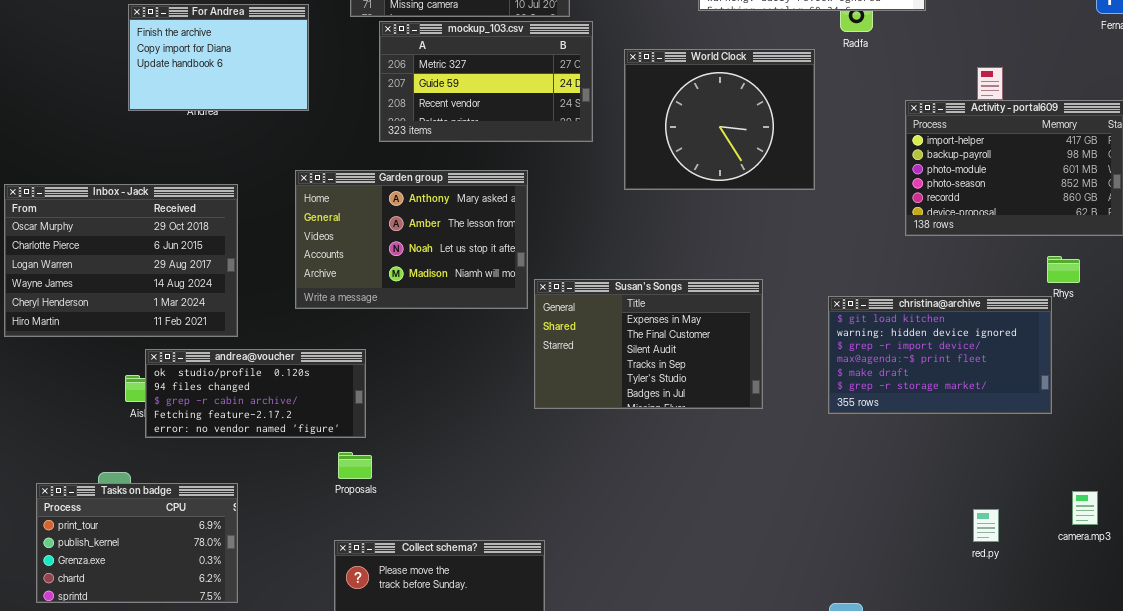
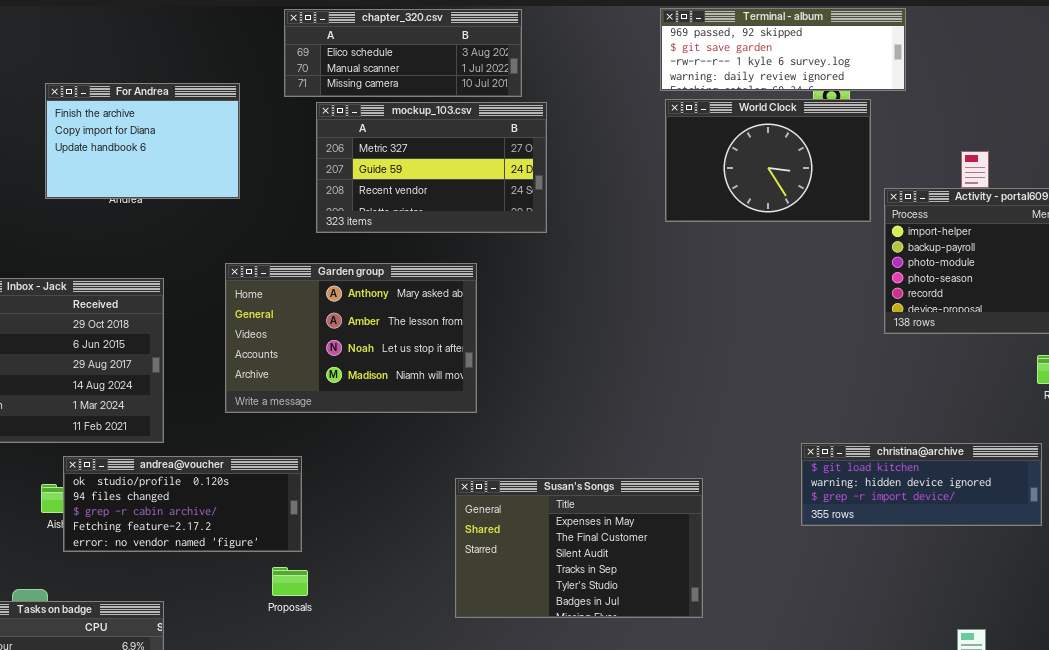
World Clock: [624,49,815,190] -> [665,99,871,222], moved, resized
Susan's Songs: [534,279,763,409] -> [455,478,703,618], moved
christina@archive: [828,296,1052,414] -> [801,443,1042,526], resized

